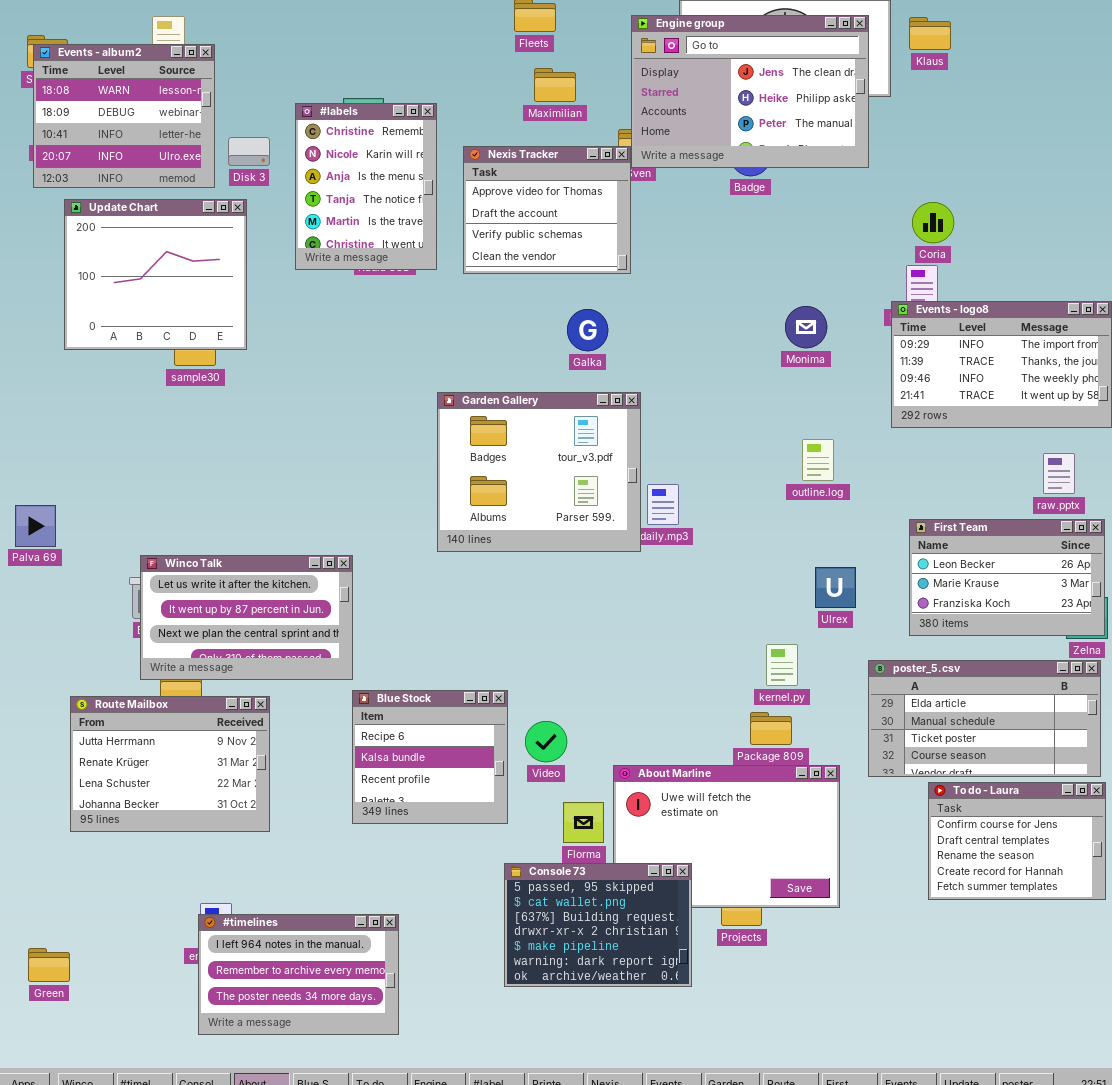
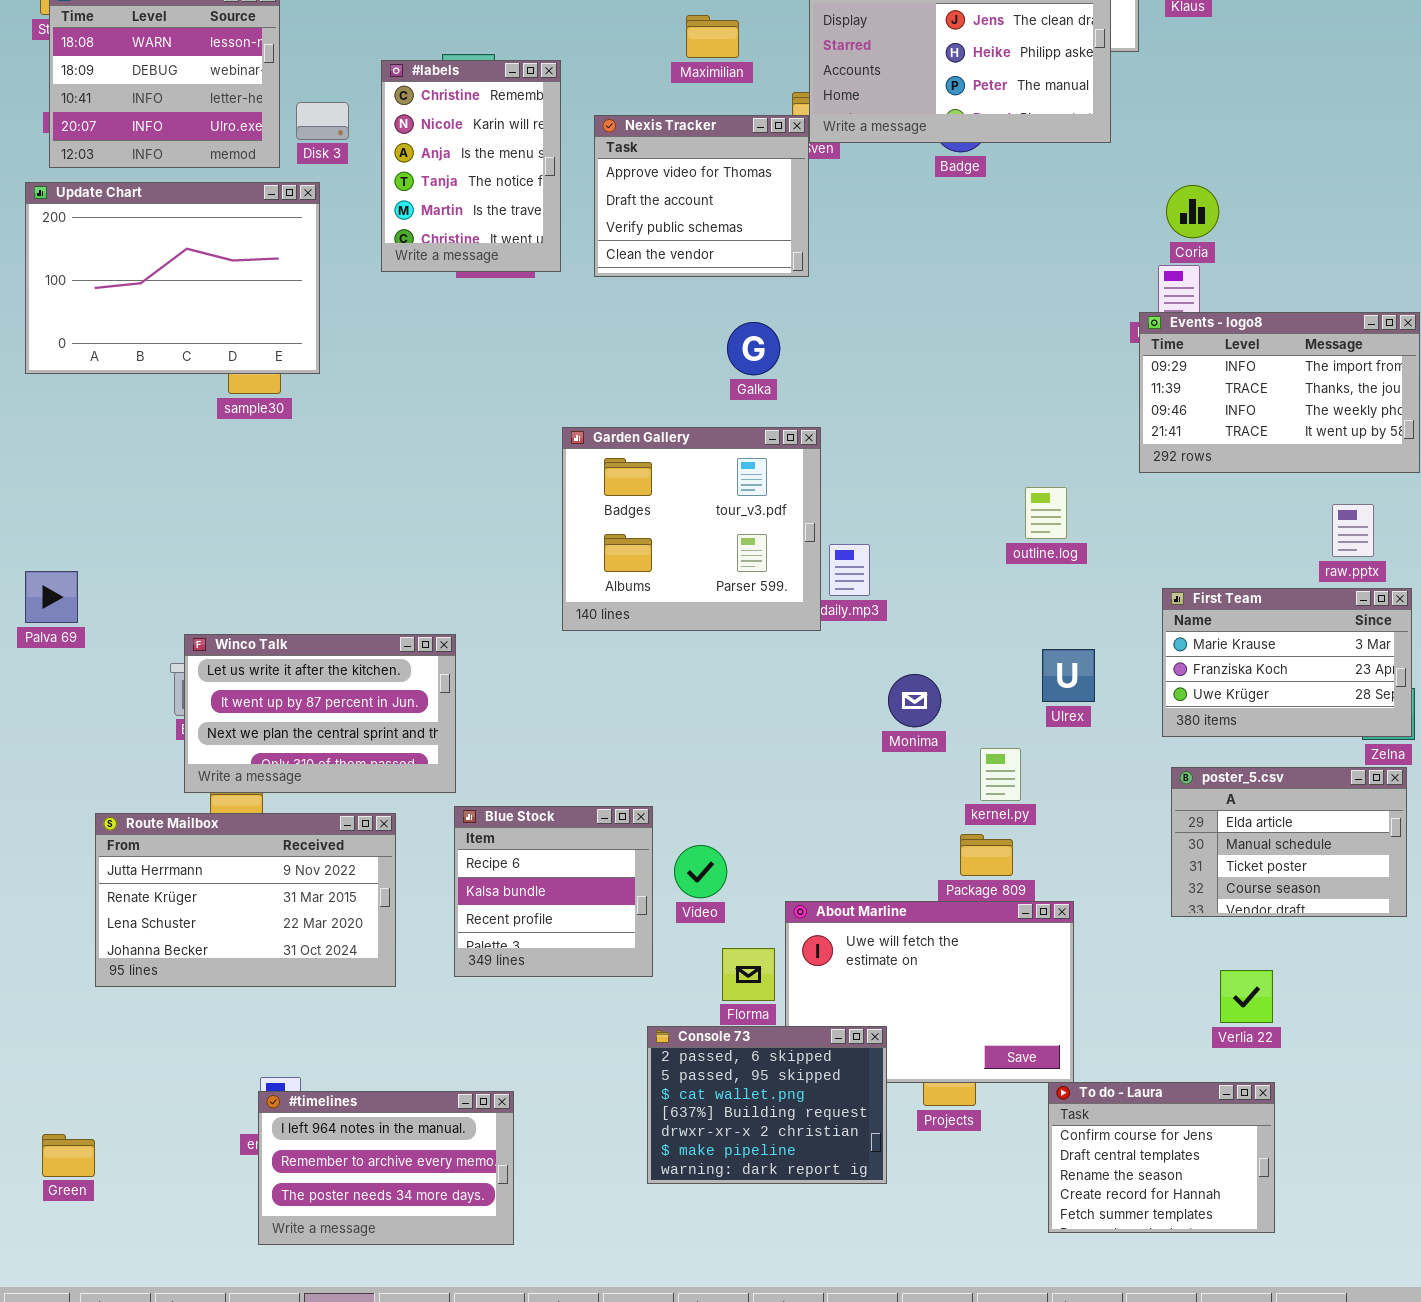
Update Chart: [64,199,247,350] -> [25,182,320,374], resized
Monima: [785,306,827,348] -> [888,674,941,727], moved
First Team: [909,519,1105,636] -> [1162,588,1412,737], scrolled down 1 row
poster_5.csv: [868,660,1101,777] -> [1171,767,1407,917], resized
Route Mailbox: [70,696,270,832] -> [95,813,396,987], resized
To do - Laura: [928,782,1106,900] -> [1048,1082,1275,1233], moved
Console 73: [504,863,692,987] -> [647,1026,887,1184], scrolled up 1 row

